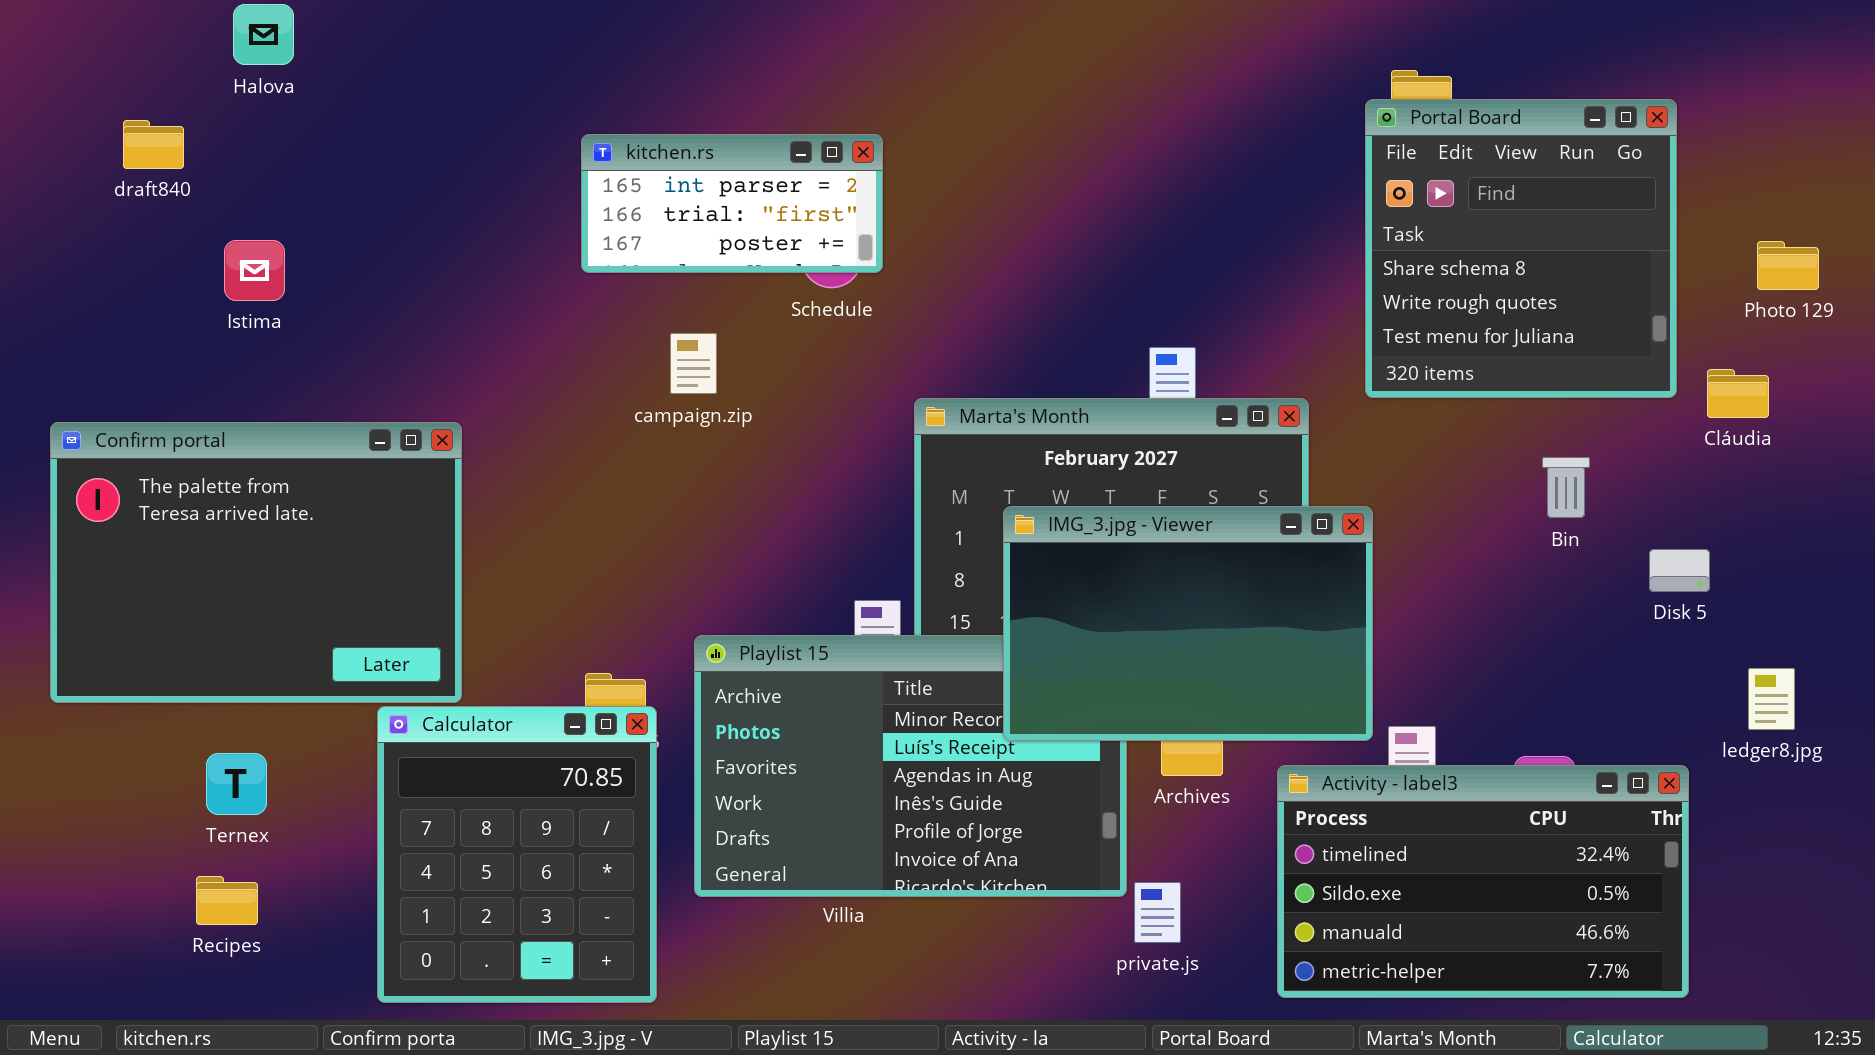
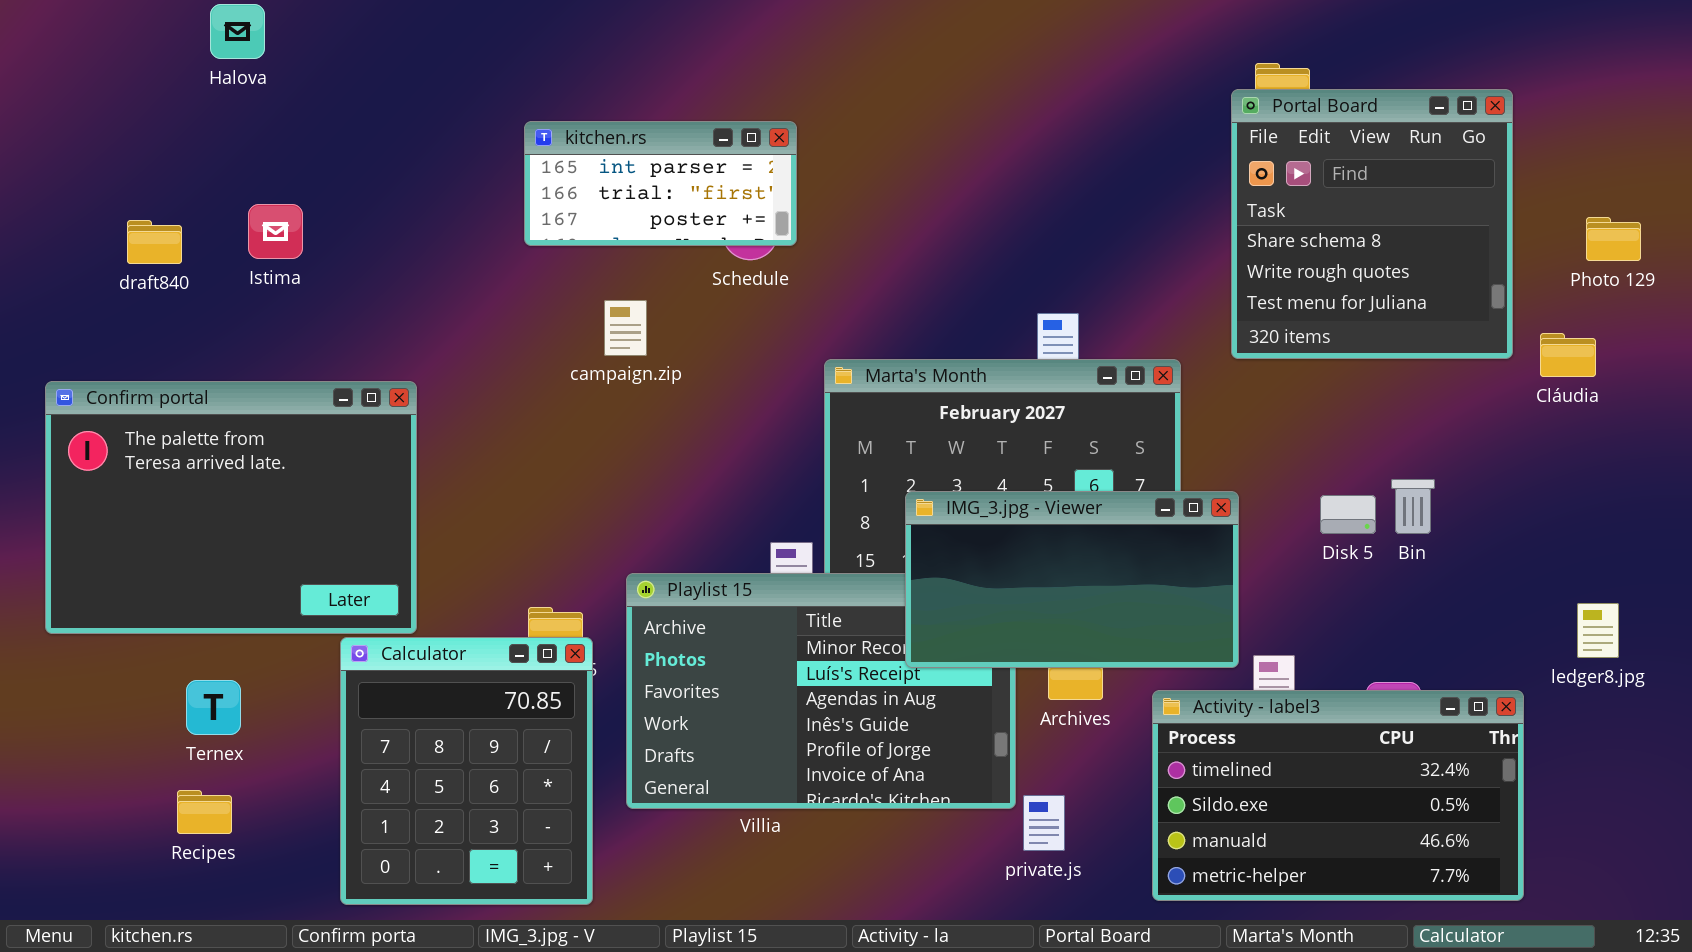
draft840: [123,120,184,169] -> [127,220,182,264], moved
Istima: [224,240,285,301] -> [248,204,303,259], moved
Bin: [1542,457,1590,518] -> [1391,479,1435,534], moved
IMG_3.jpg - Viewer: [1003,506,1373,741] -> [905,491,1239,668], resized
Disk 5: [1649,549,1710,592] -> [1320,495,1376,534], moved

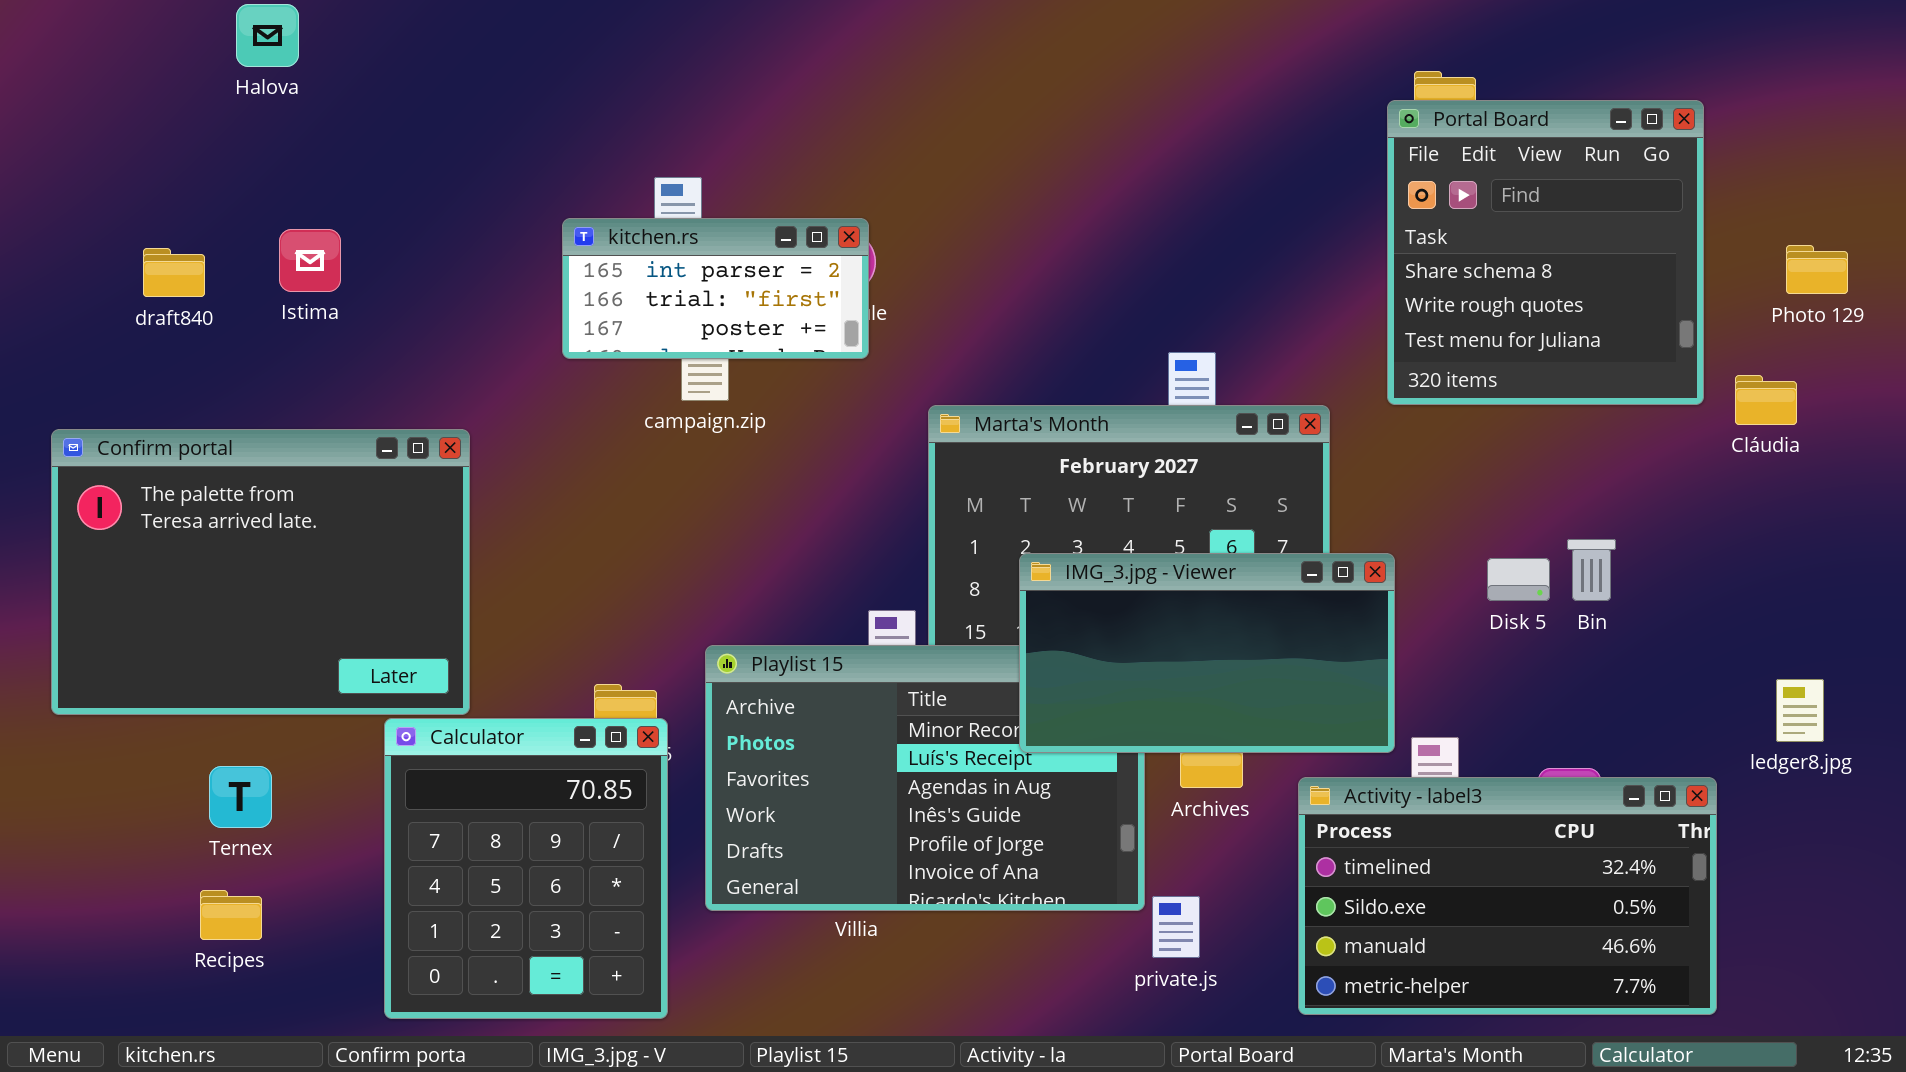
kitchen.rs: [524,121,797,246] -> [562,218,869,359], moved

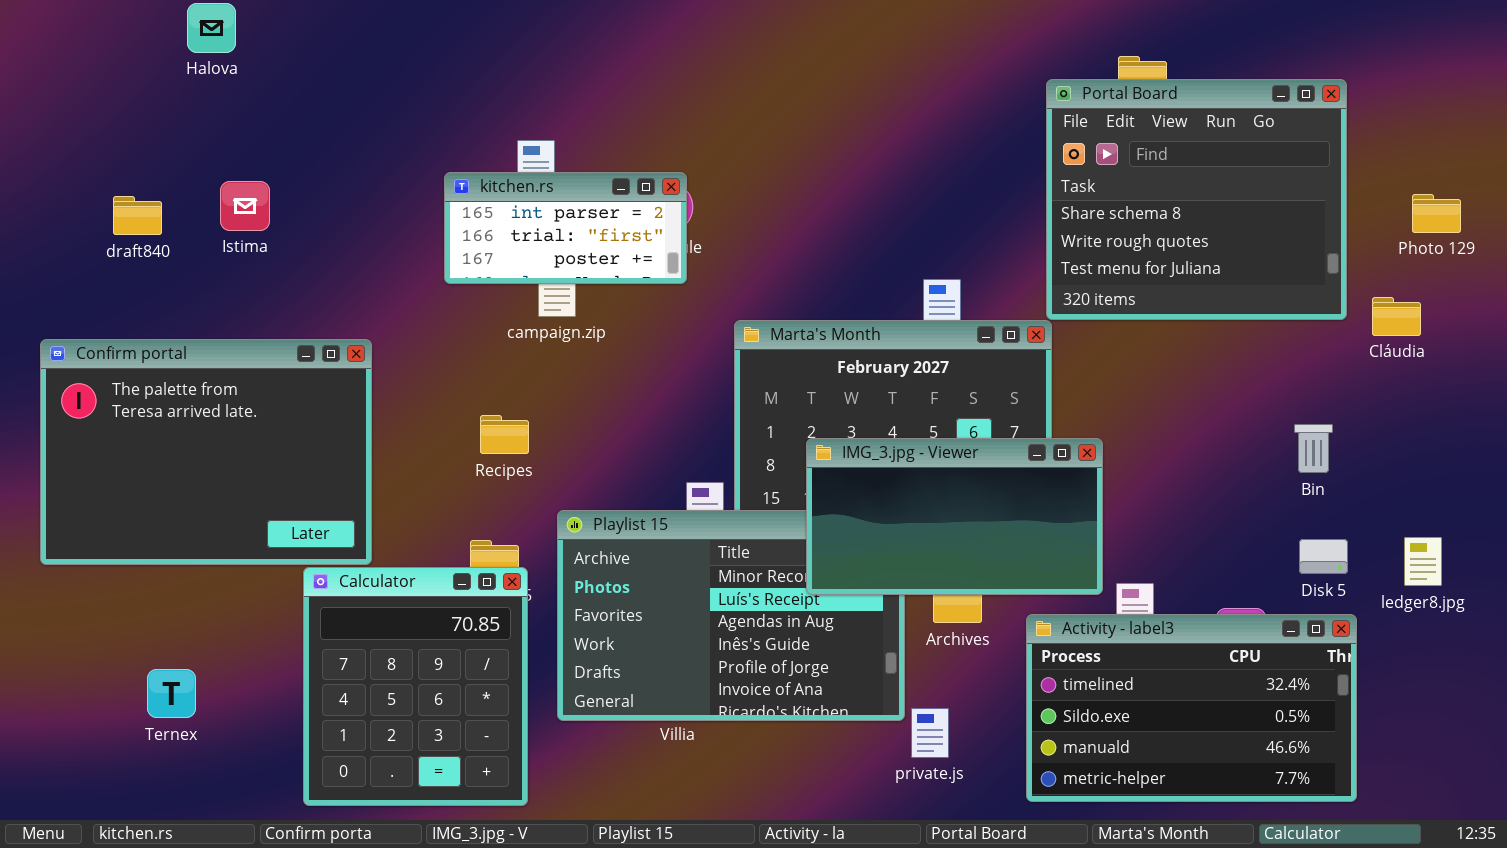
Portal Board: [1387,100,1704,405] -> [1046,79,1347,320], resized
Bin: [1567,539,1616,601] -> [1294,424,1333,473], moved
Disk 5: [1487,558,1550,601] -> [1299,539,1348,574], moved
Ternex: [209,766,272,828] -> [147,669,196,718], moved
Recipes: [200,890,262,940] -> [480,415,529,454], moved

